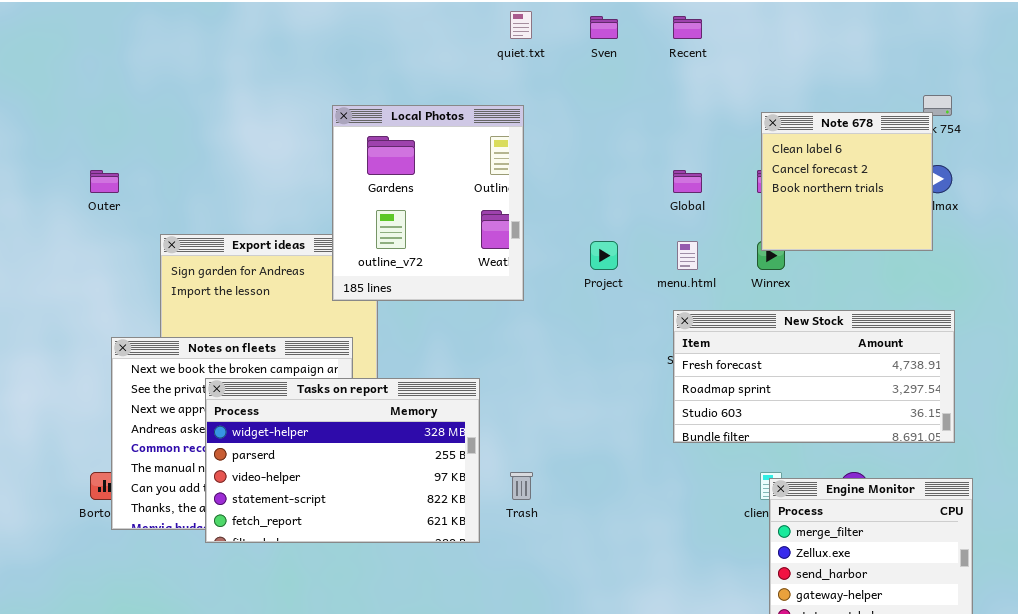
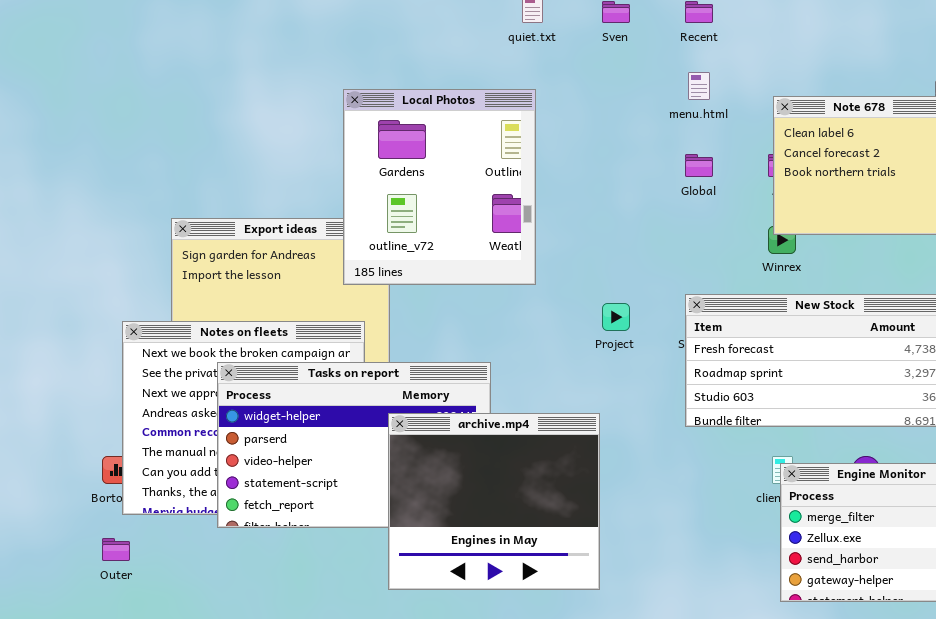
Outer: [90,170,119,193] -> [102,538,130,561], moved
Project: [590,241,618,270] -> [602,303,630,331], moved
menu.html: [677,241,698,270] -> [688,72,710,100], moved
archive.mp4: none -> [388,413,600,590], opened

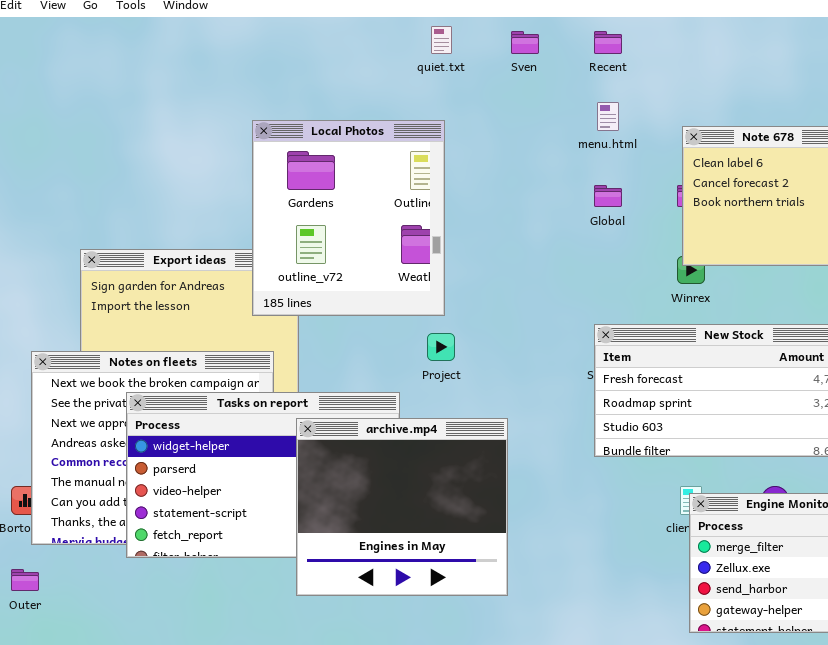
Project: [602,303,630,331] -> [427,333,455,361], moved
archive.mp4: [388,413,600,590] -> [296,418,508,596], moved

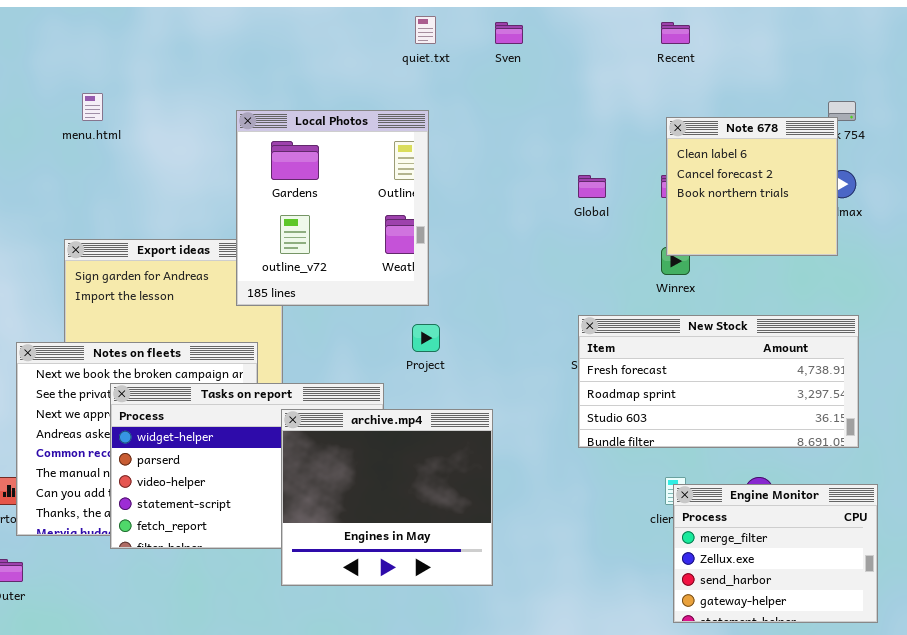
Recent: [594,31,622,54] -> [661,22,690,44], moved
menu.html: [597,102,619,131] -> [82,93,103,121], moved

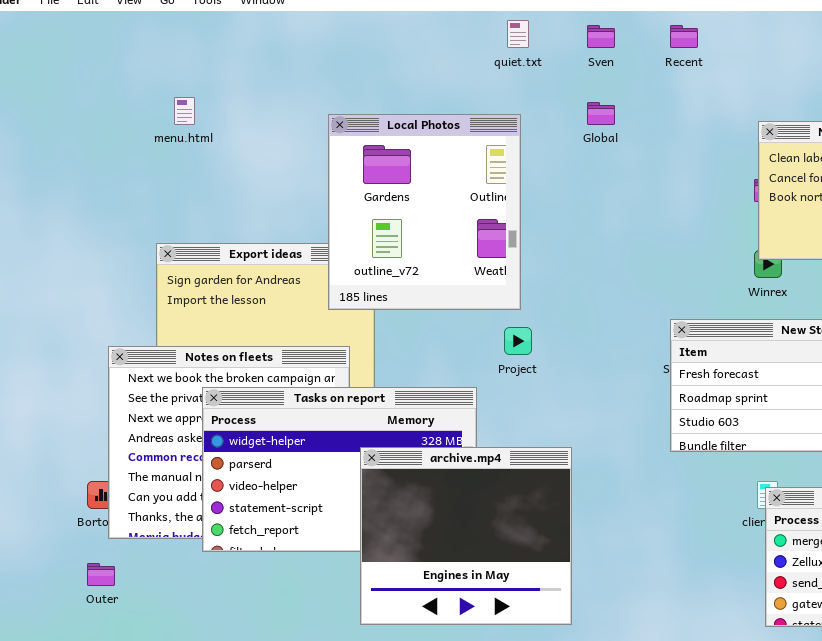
Recent: [661,22,690,44] -> [670,25,698,48], moved
Global: [578,175,606,198] -> [587,102,615,125], moved
archive.mp4: [281,409,493,586] -> [360,447,572,625], moved

